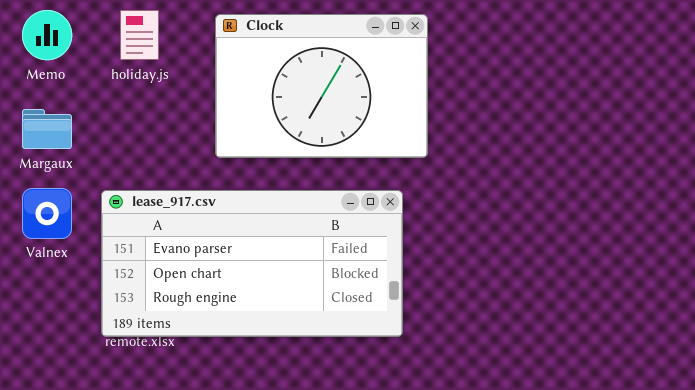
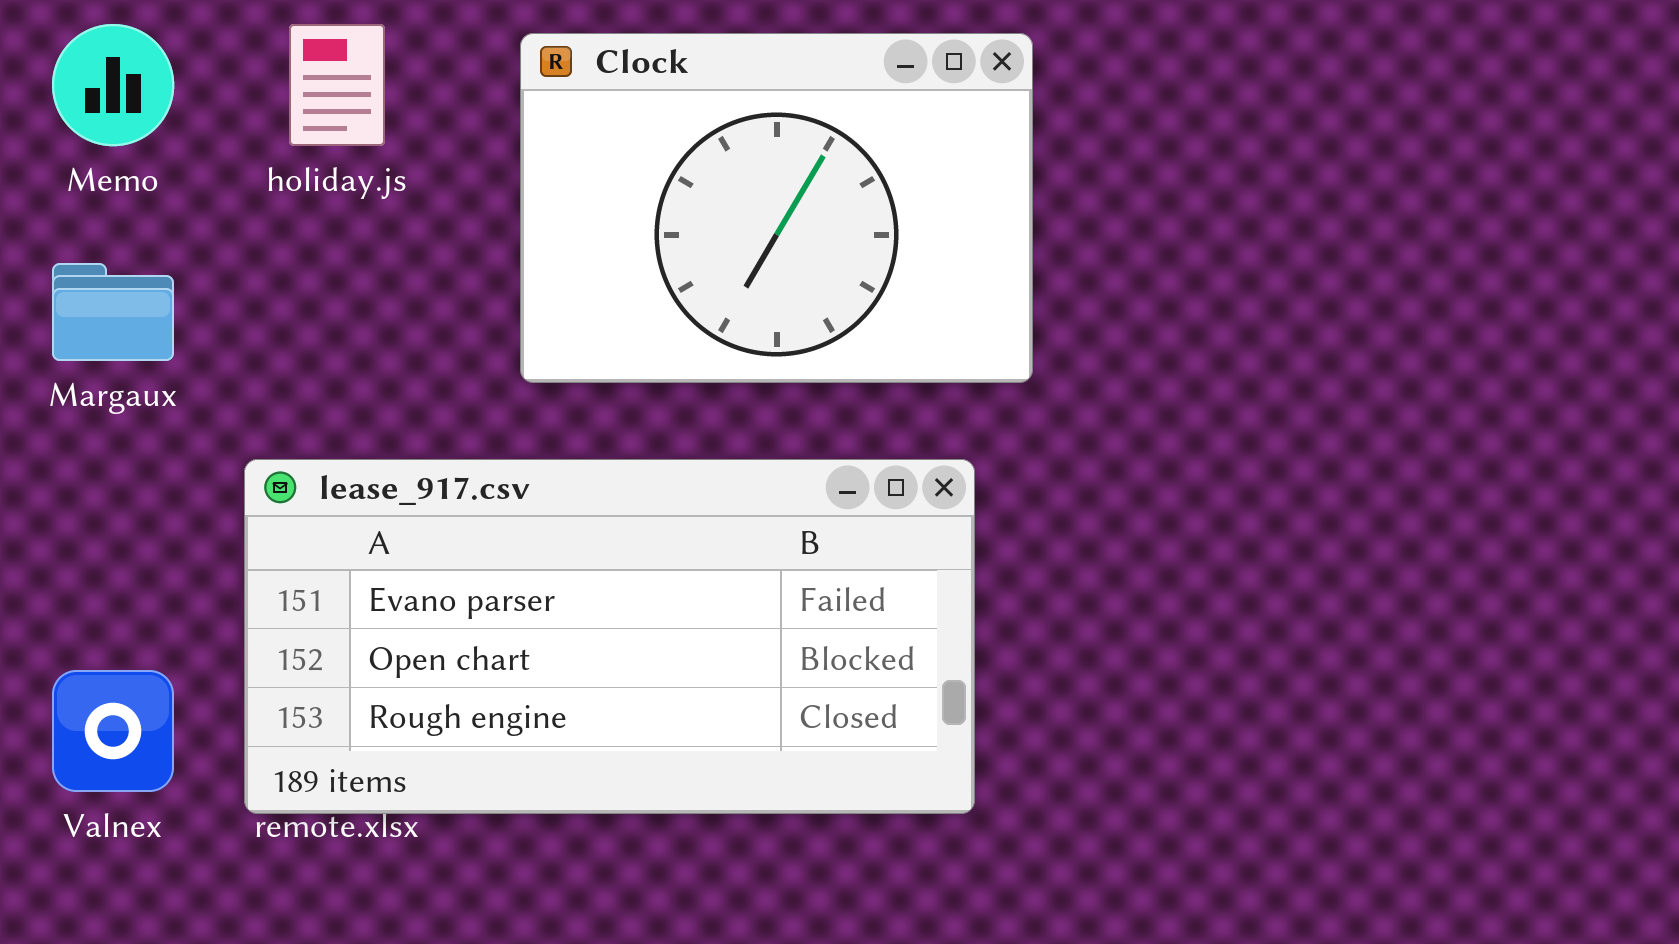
Valnex: [22,188,72,239] -> [52,670,174,792], moved

